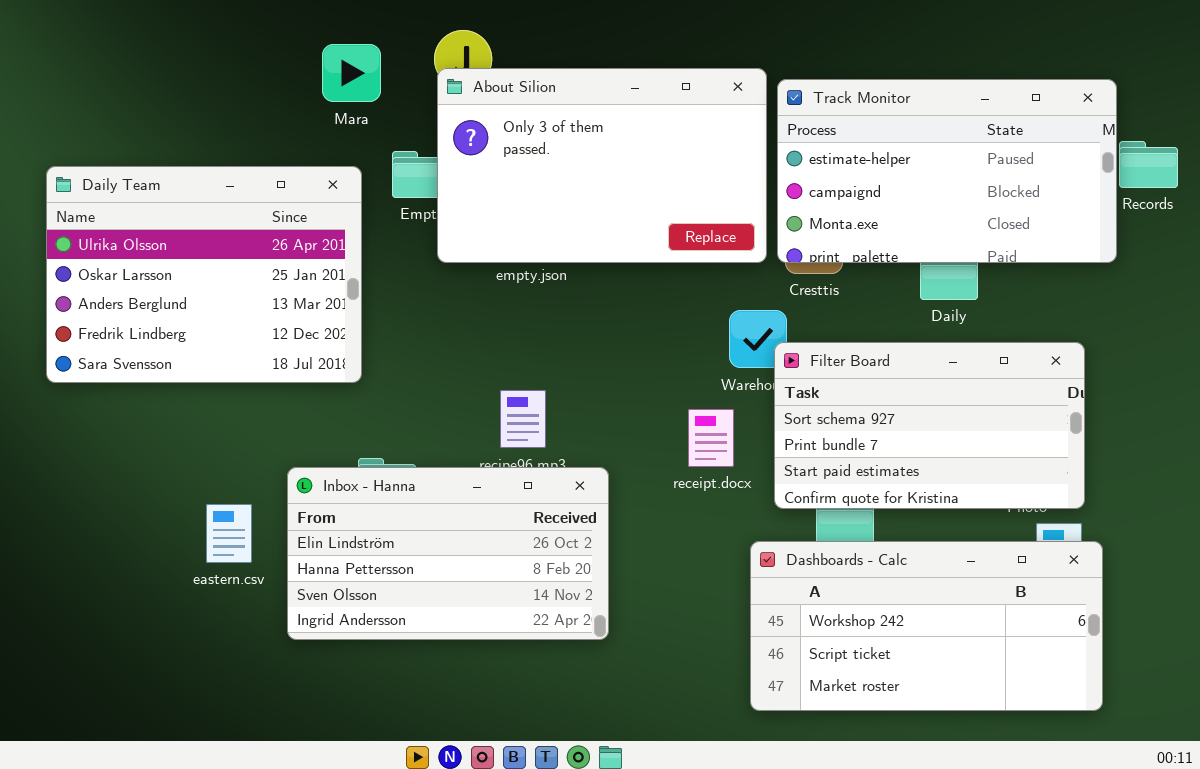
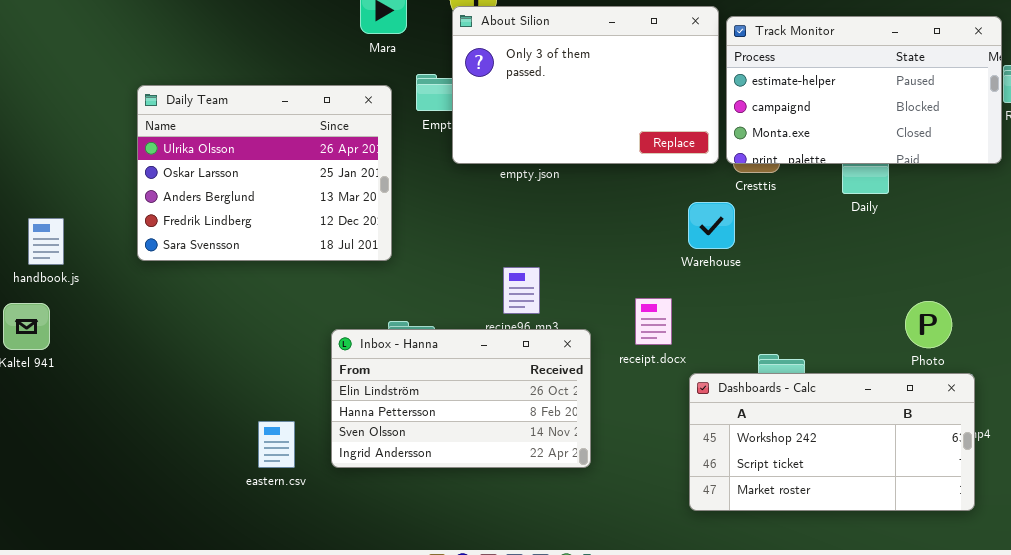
Filter Board: [774,342,1085,509] -> none, closed
receipt.docx: [688,409,734,467] -> [635,298,672,345], moved
eastern.csv: [206,504,252,563] -> [258,421,295,468], moved
Dashboards - Calc: [750,541,1103,711] -> [689,373,975,511], moved

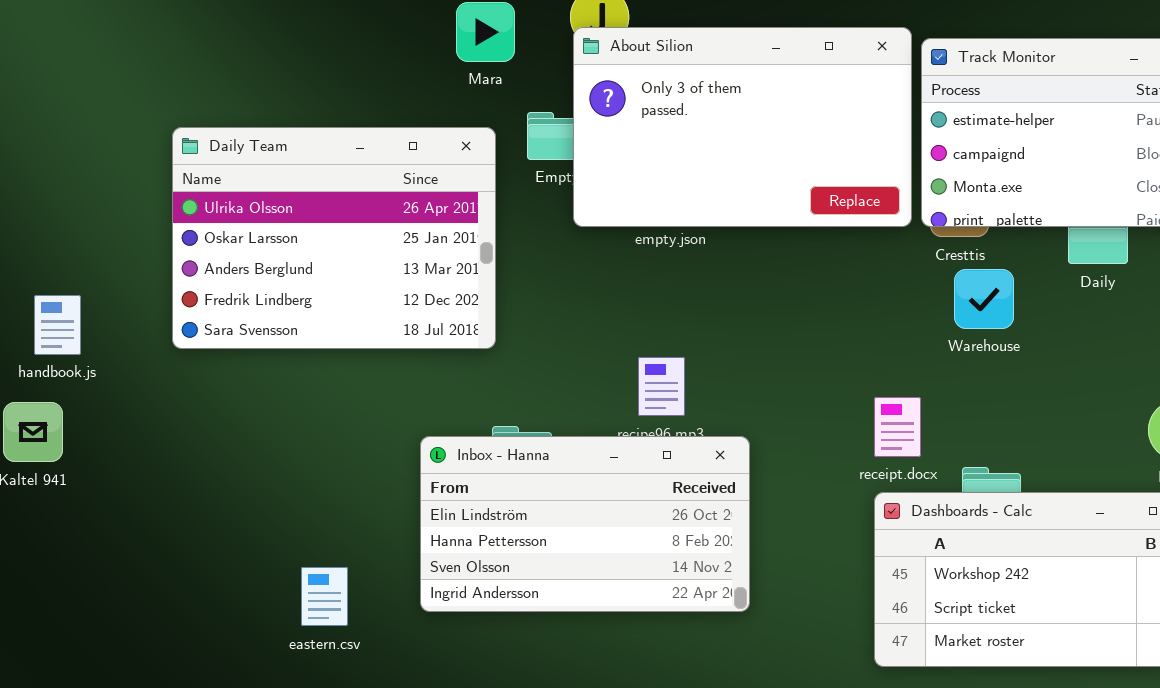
Warehouse: [688,202,735,249] -> [954,269,1014,329], moved
receipt.docx: [635,298,672,345] -> [874,397,921,457], moved
eastern.csv: [258,421,295,468] -> [301,567,348,626], moved

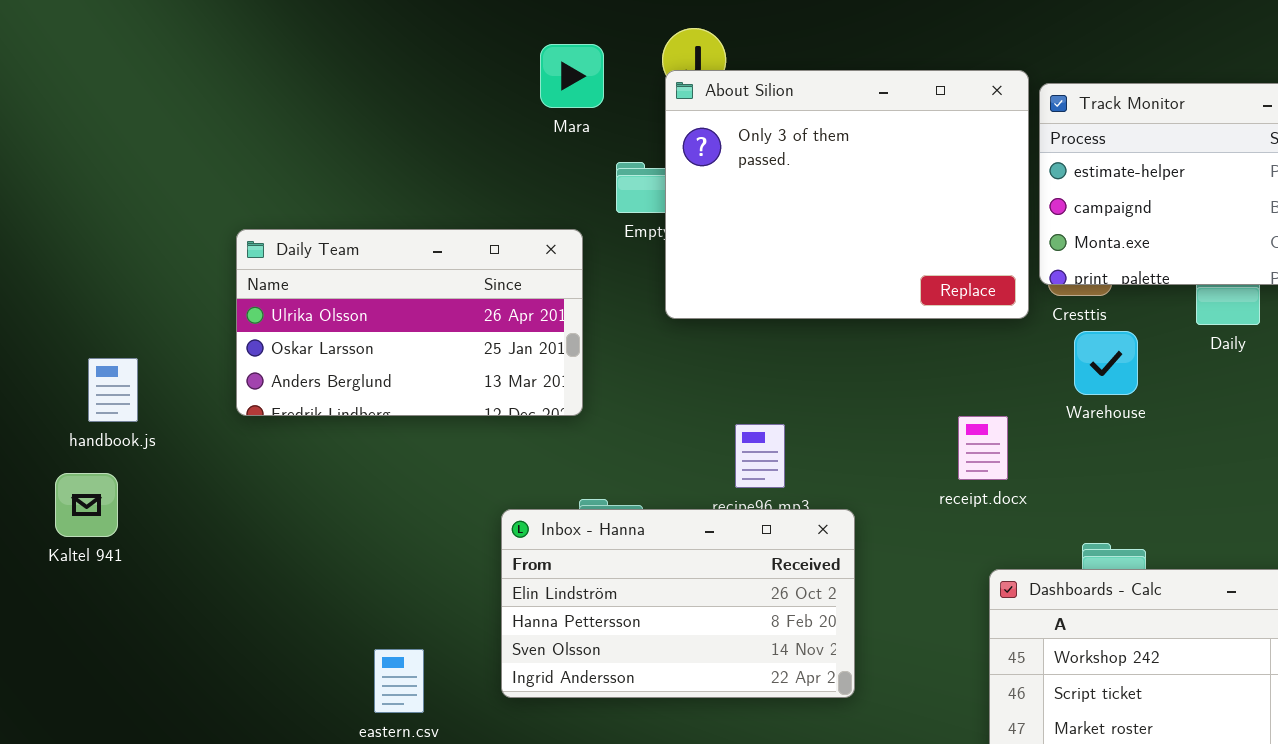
About Silion: [573,27,912,227] -> [665,70,1029,319], resized
Daily Team: [172,127,496,349] -> [236,229,583,416], resized
receipt.docx: [874,397,921,457] -> [958,416,1008,480], moved

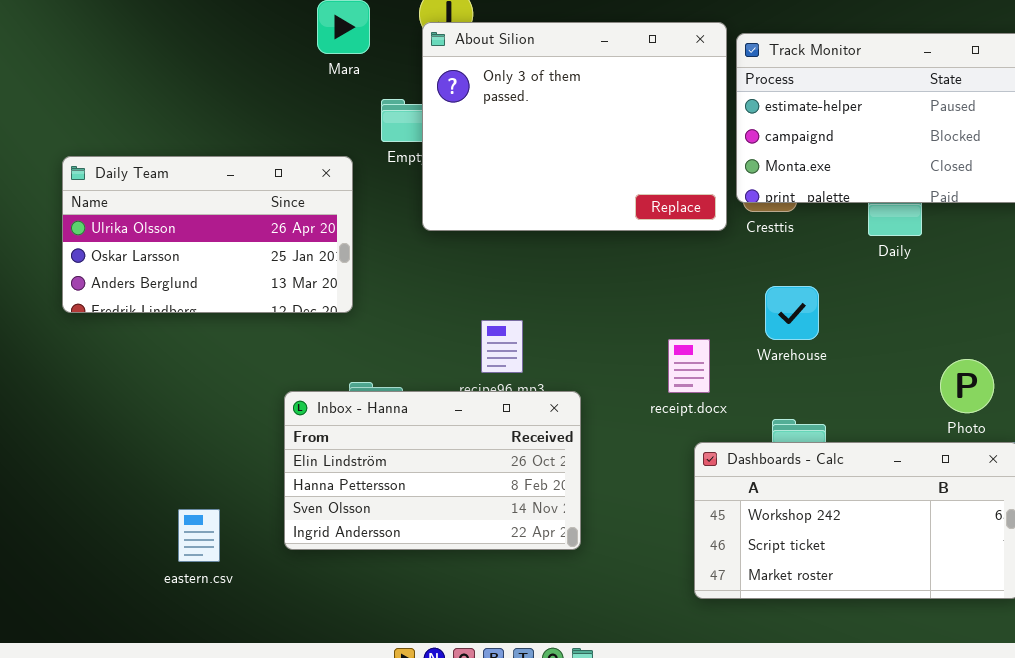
Warehouse: [1074,331,1138,395] -> [765,286,819,340], moved
receipt.docx: [958,416,1008,480] -> [668,339,710,393], moved

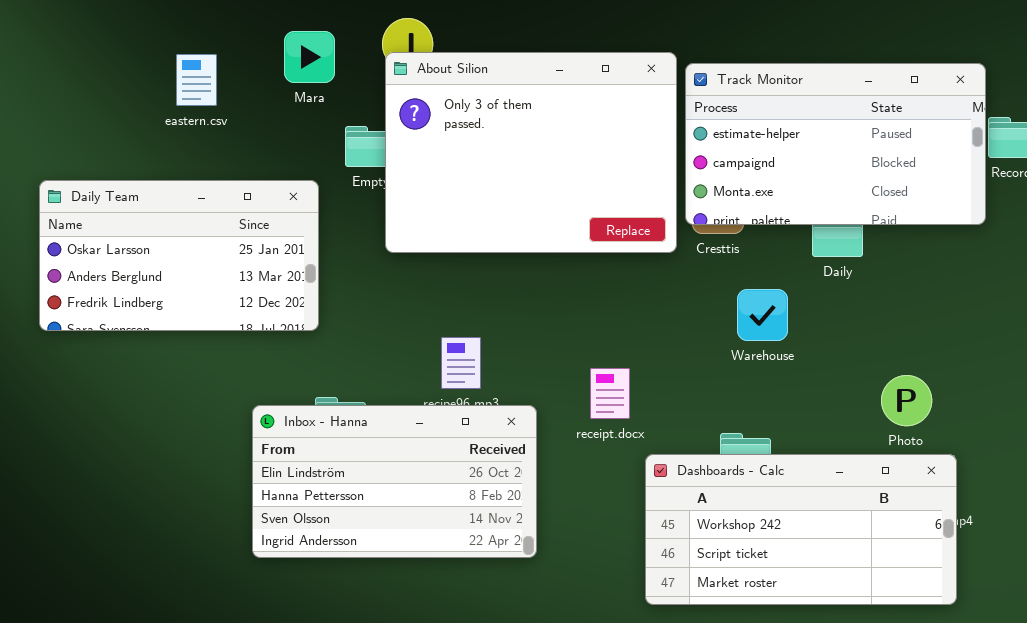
Daily Team: [62,156,353,313] -> [39,180,319,331], scrolled down 1 row
Warehouse: [765,286,819,340] -> [737,289,788,341], moved
receipt.docx: [668,339,710,393] -> [590,368,630,419], moved
eastern.csv: [178,509,220,562] -> [176,54,217,106], moved

